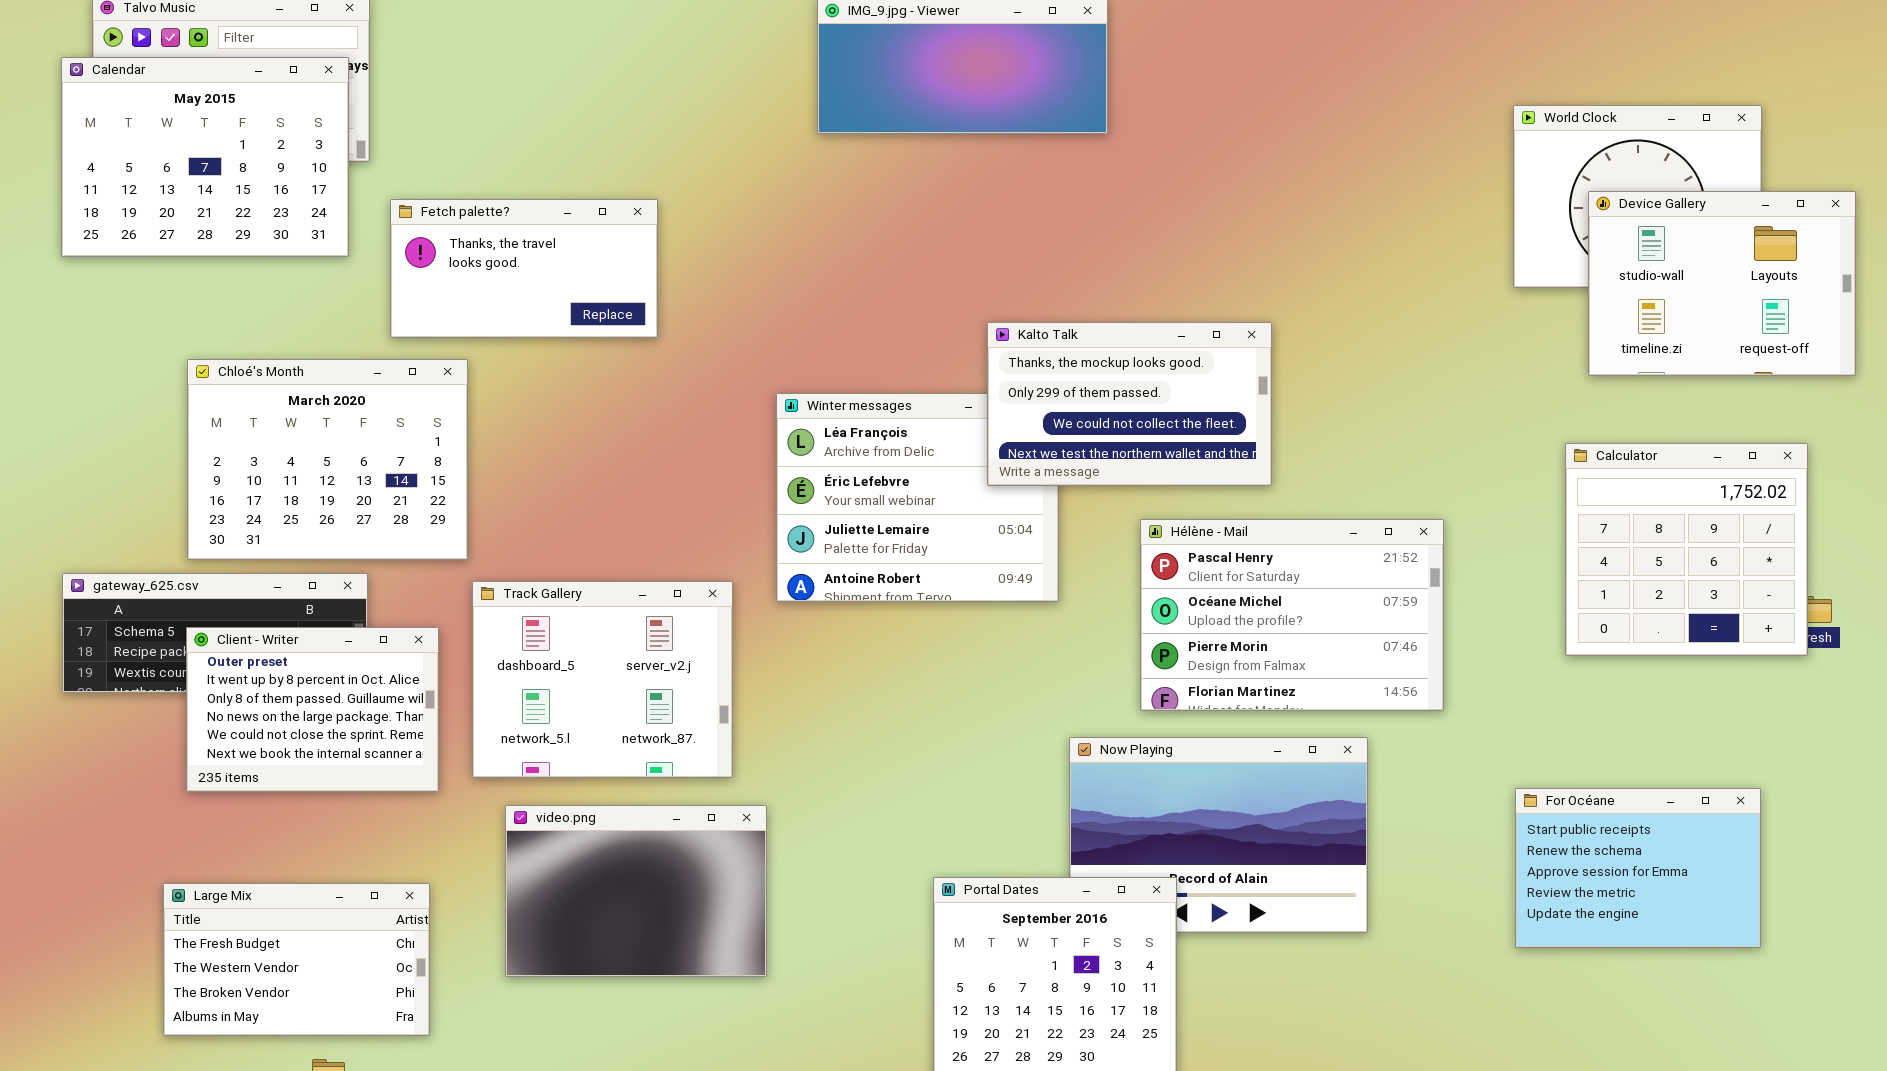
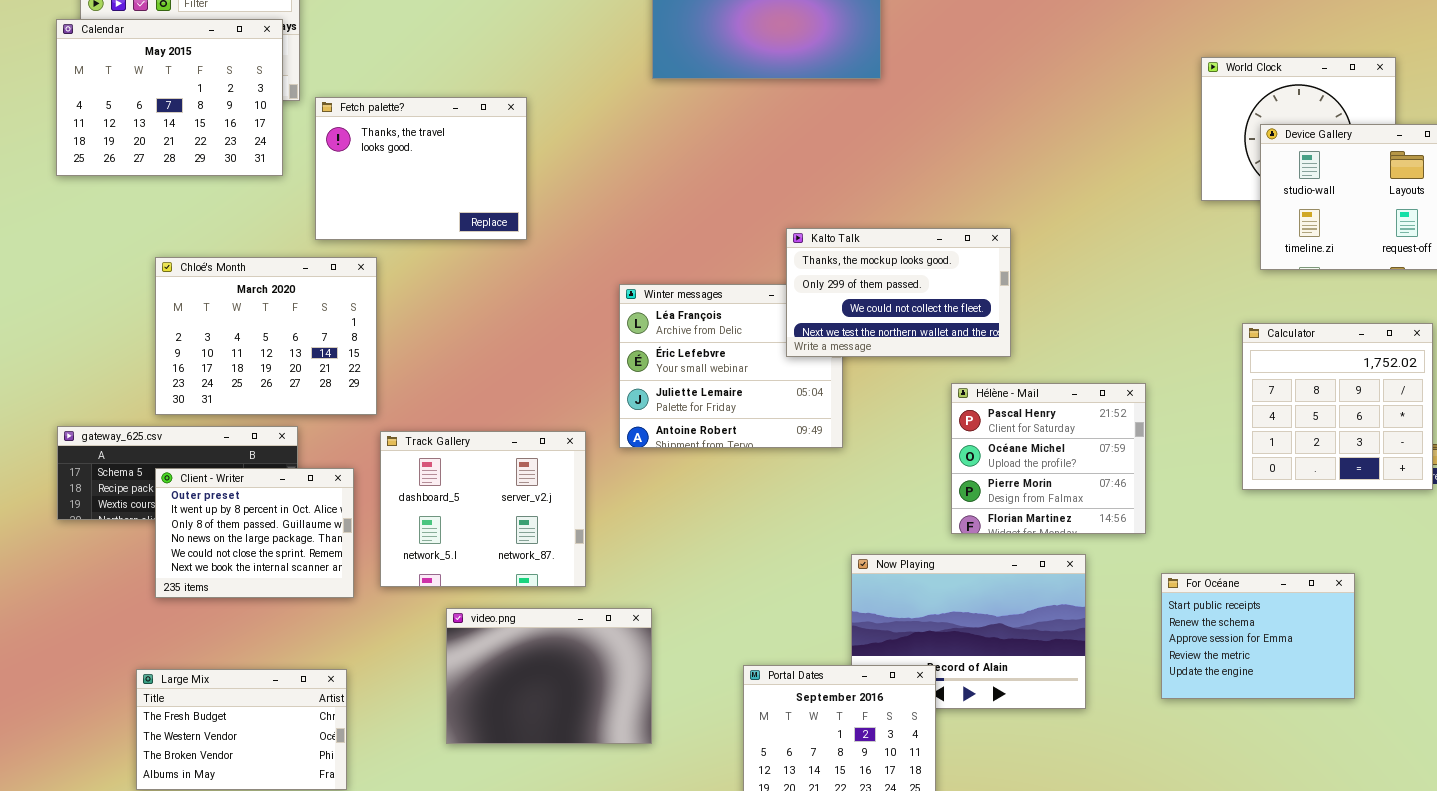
Fetch palette?: [390,199,658,338] -> [315,97,527,240], resized
Hélène - Mail: [1140,519,1444,711] -> [951,383,1146,534], resized
For Océane: [1515,788,1761,948] -> [1161,573,1355,699], moved
video.png: [505,805,767,977] -> [446,608,652,744], moved

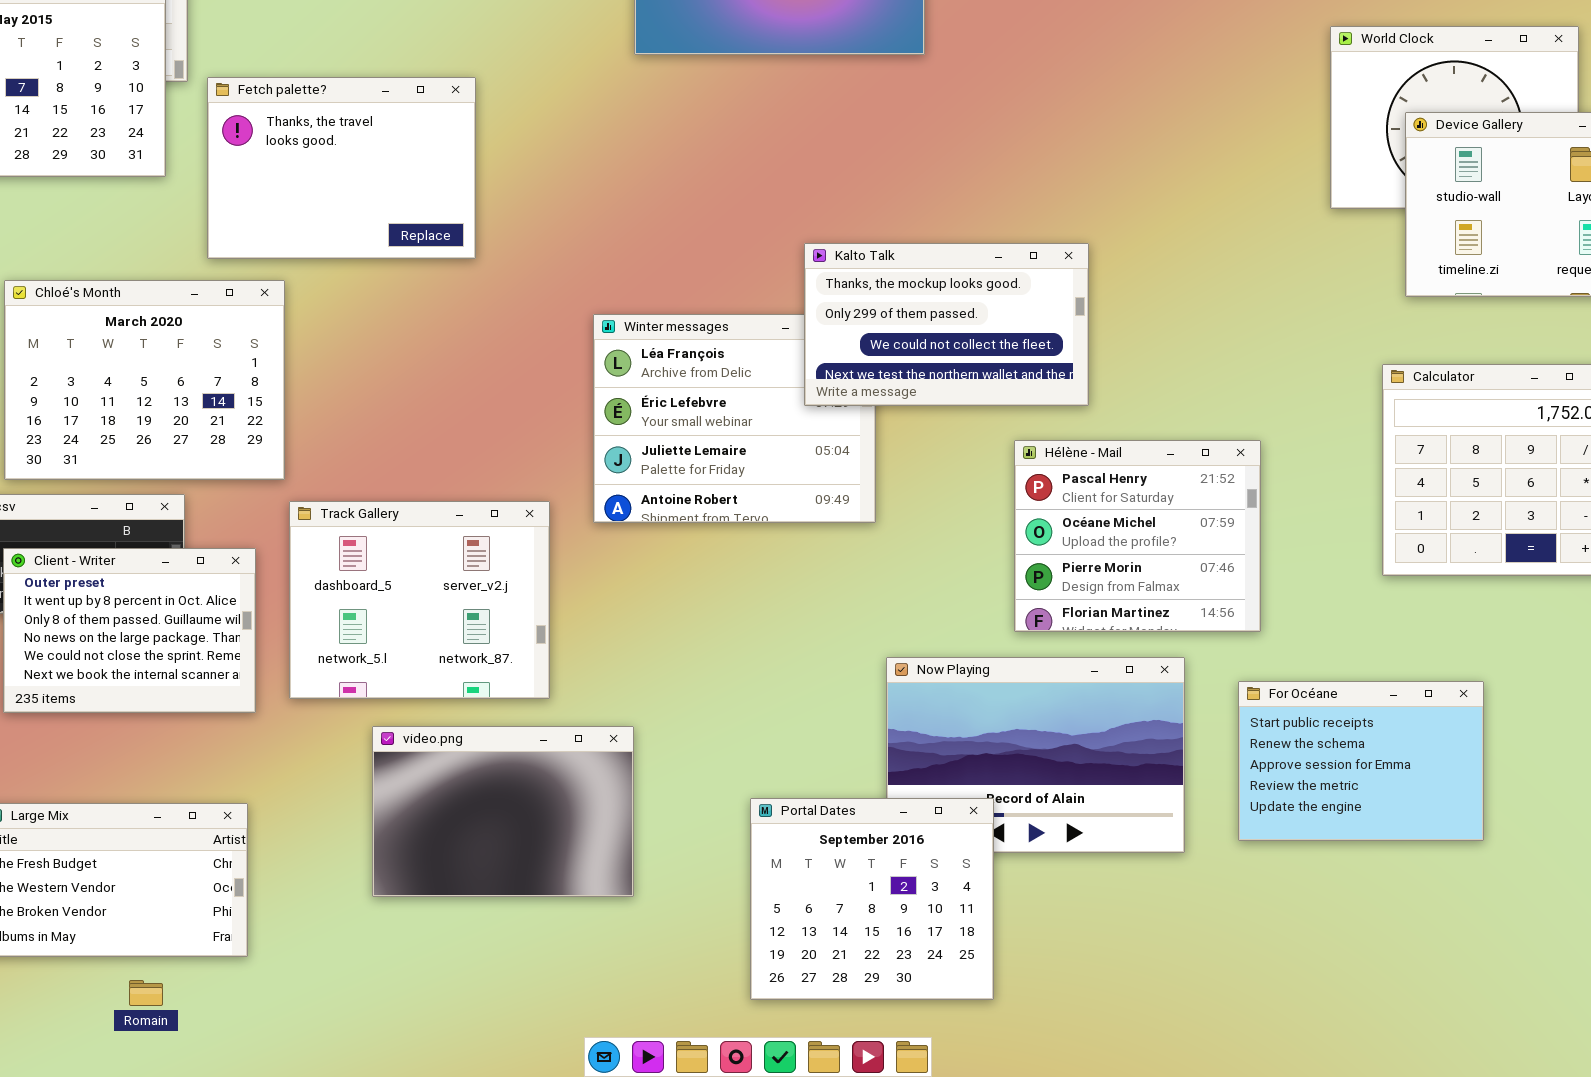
For Océane: [1161,573,1355,699] -> [1238,681,1484,841], moved

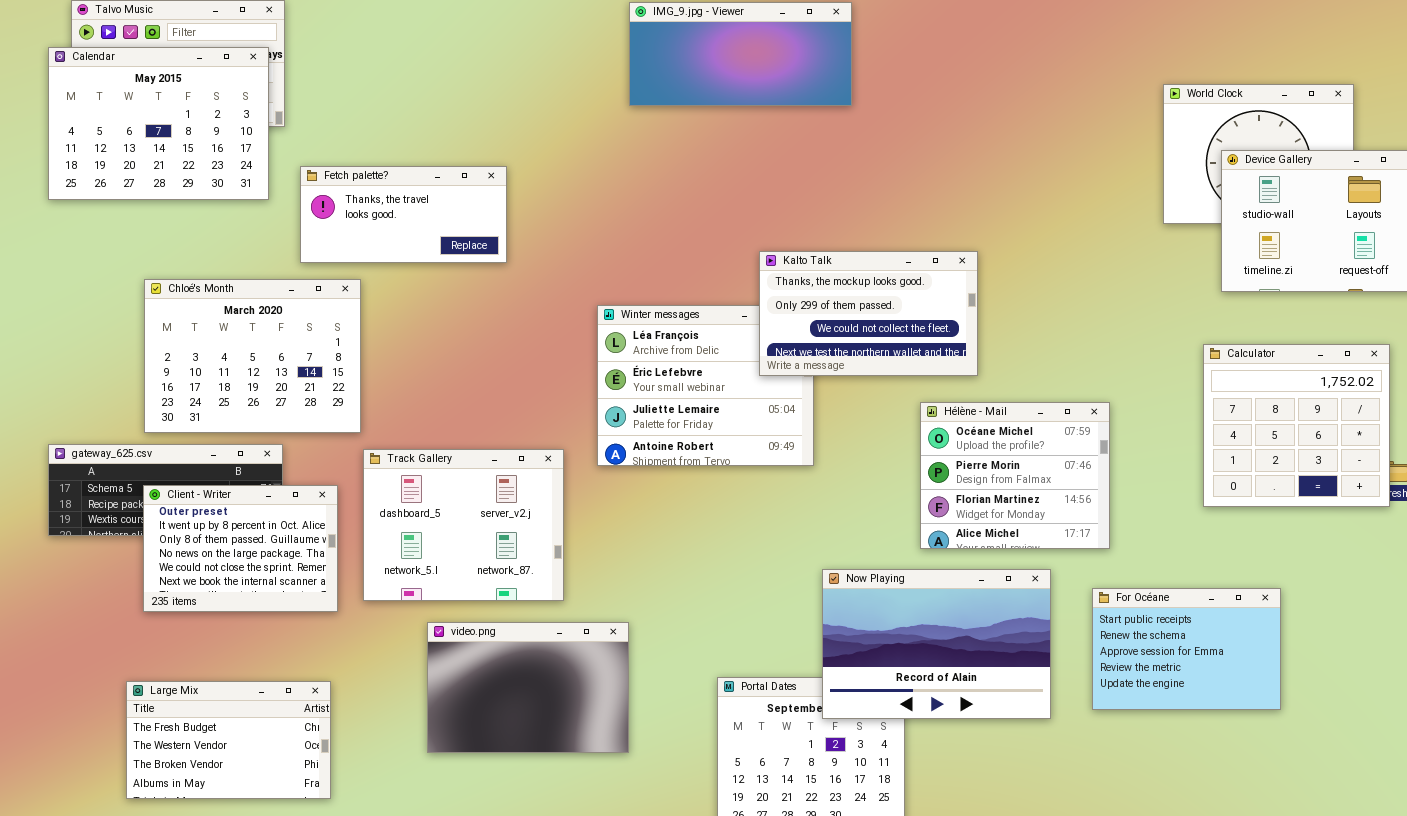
Fetch palette?: [207,77,476,259] -> [300,166,507,263], resized
Hélène - Mail: [1014,440,1261,632] -> [920,402,1110,549], scrolled down 1 row
Now Playing: [886,657,1185,853] -> [822,569,1051,719], raised

